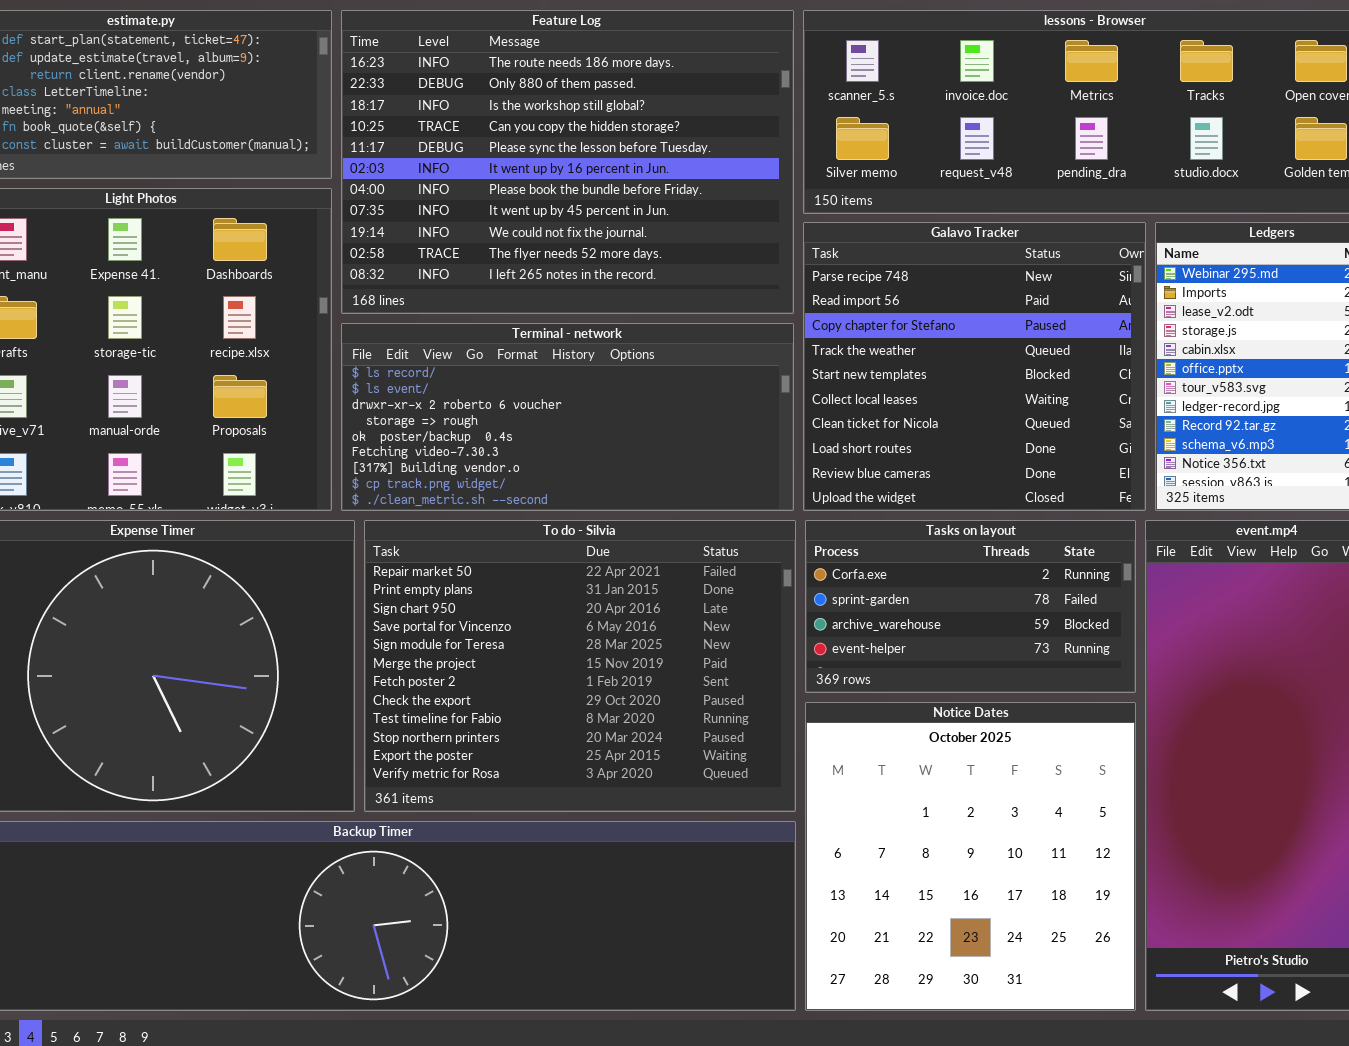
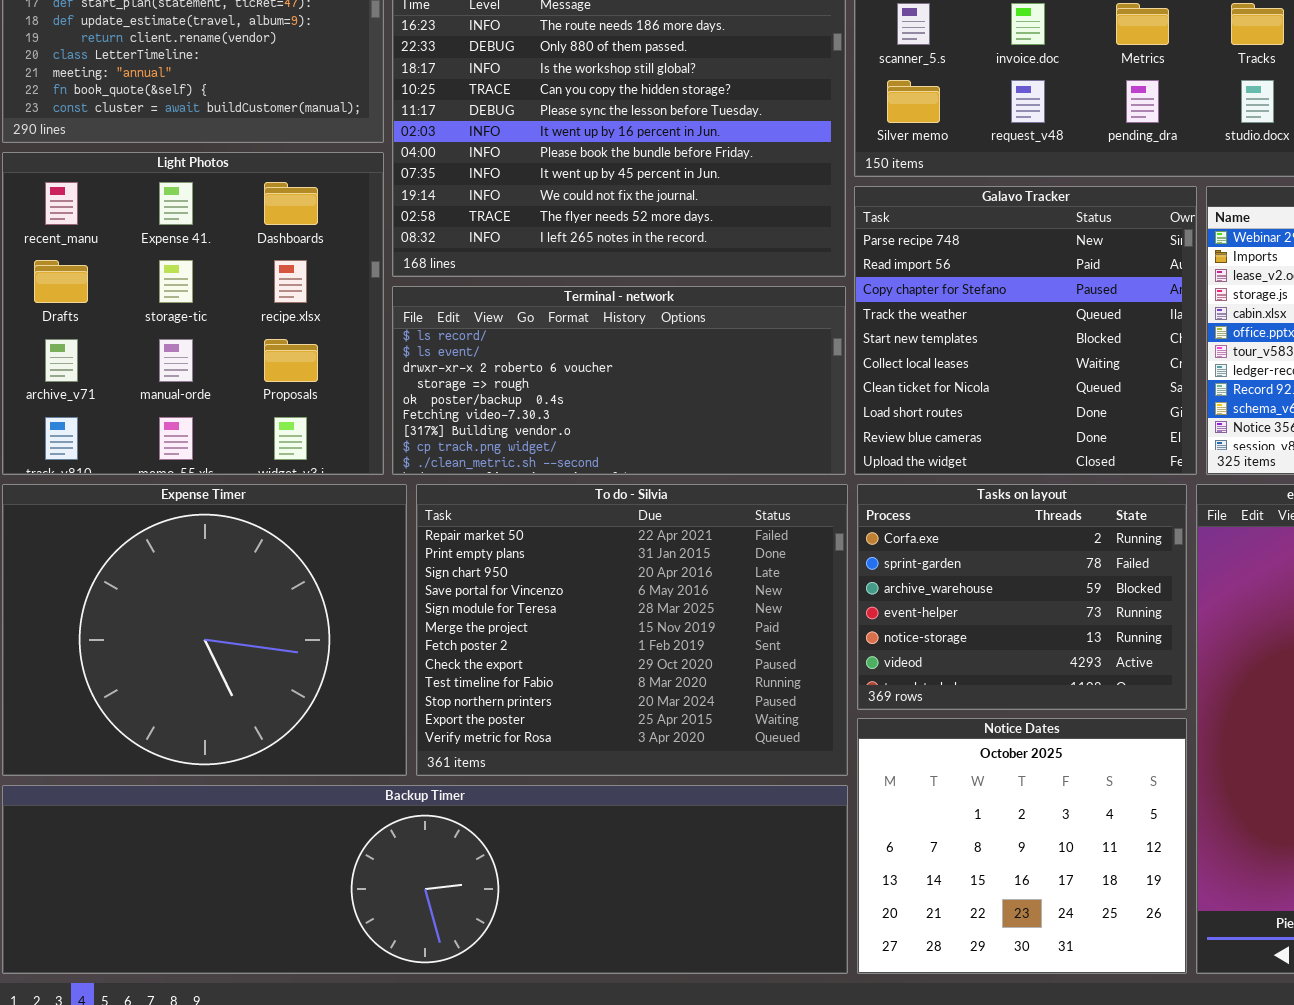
Tasks on layout: [805,520,1136,693] -> [857,484,1187,710], resized
Notice Dates: [805,702,1136,1011] -> [857,718,1187,974], resized

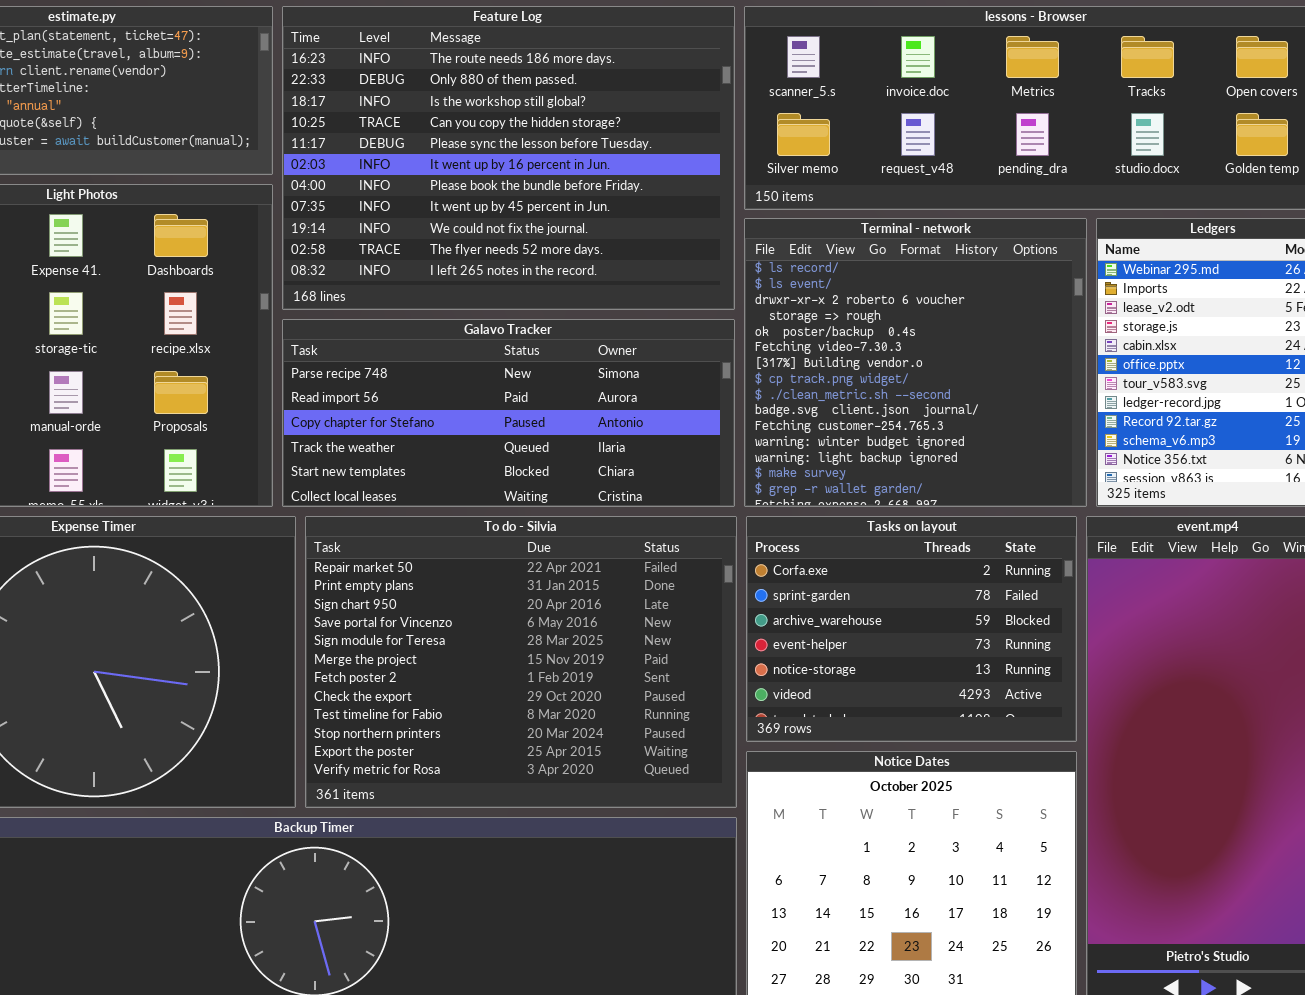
Galavo Tracker: [854,186,1197,475] -> [282,319,735,507], moved, resized
Terminal - network: [392,286,846,475] -> [744,218,1087,507], moved, resized

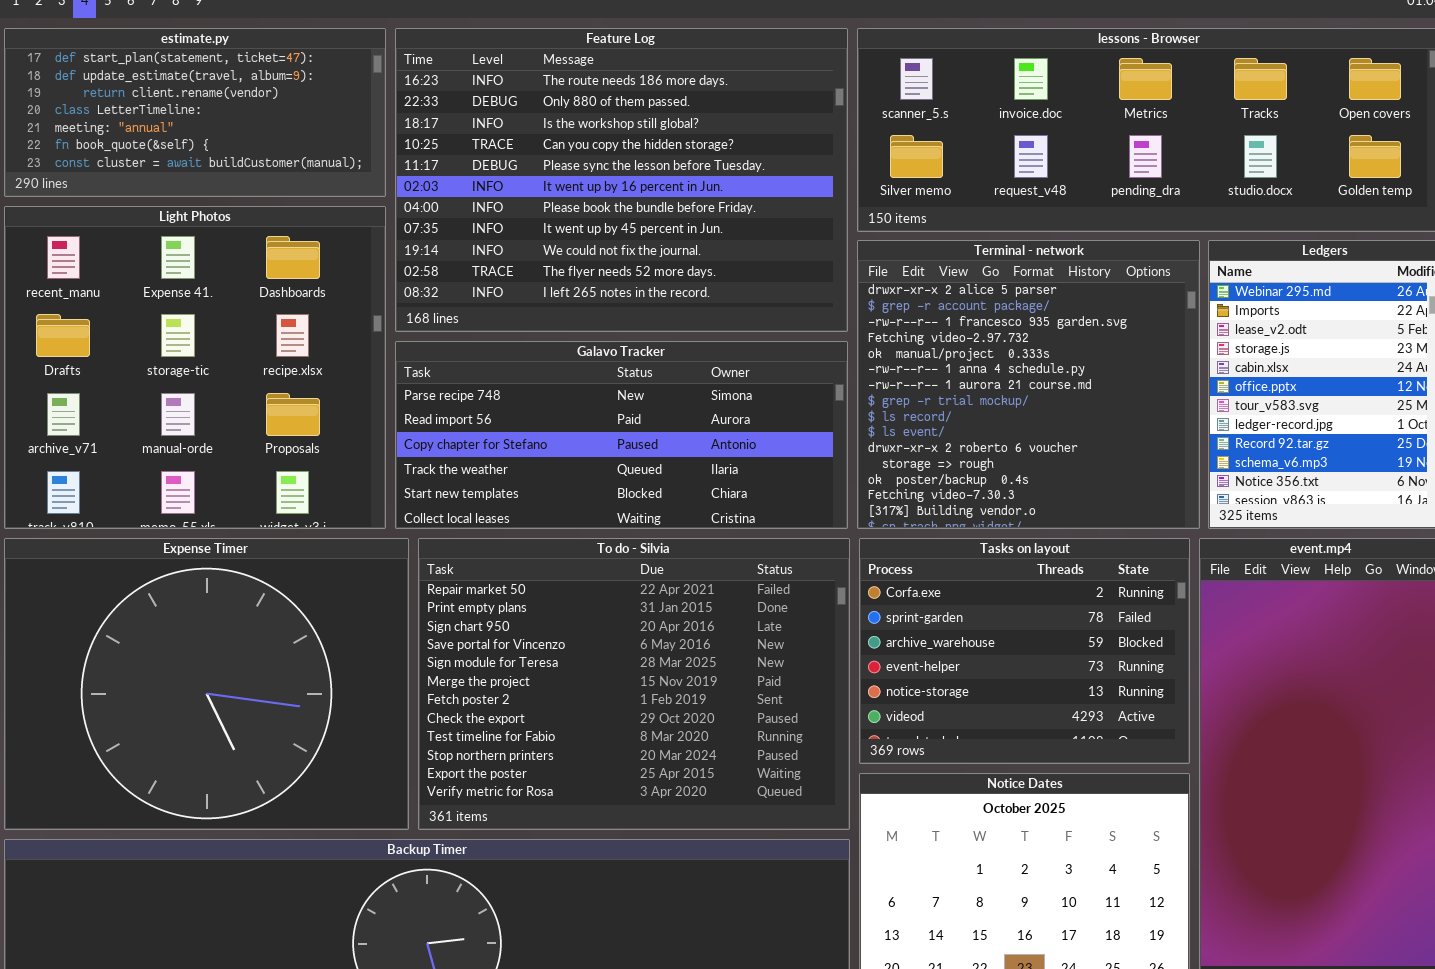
Terminal - network: [744,218,1087,507] -> [857,240,1200,529], scrolled up 8 rows

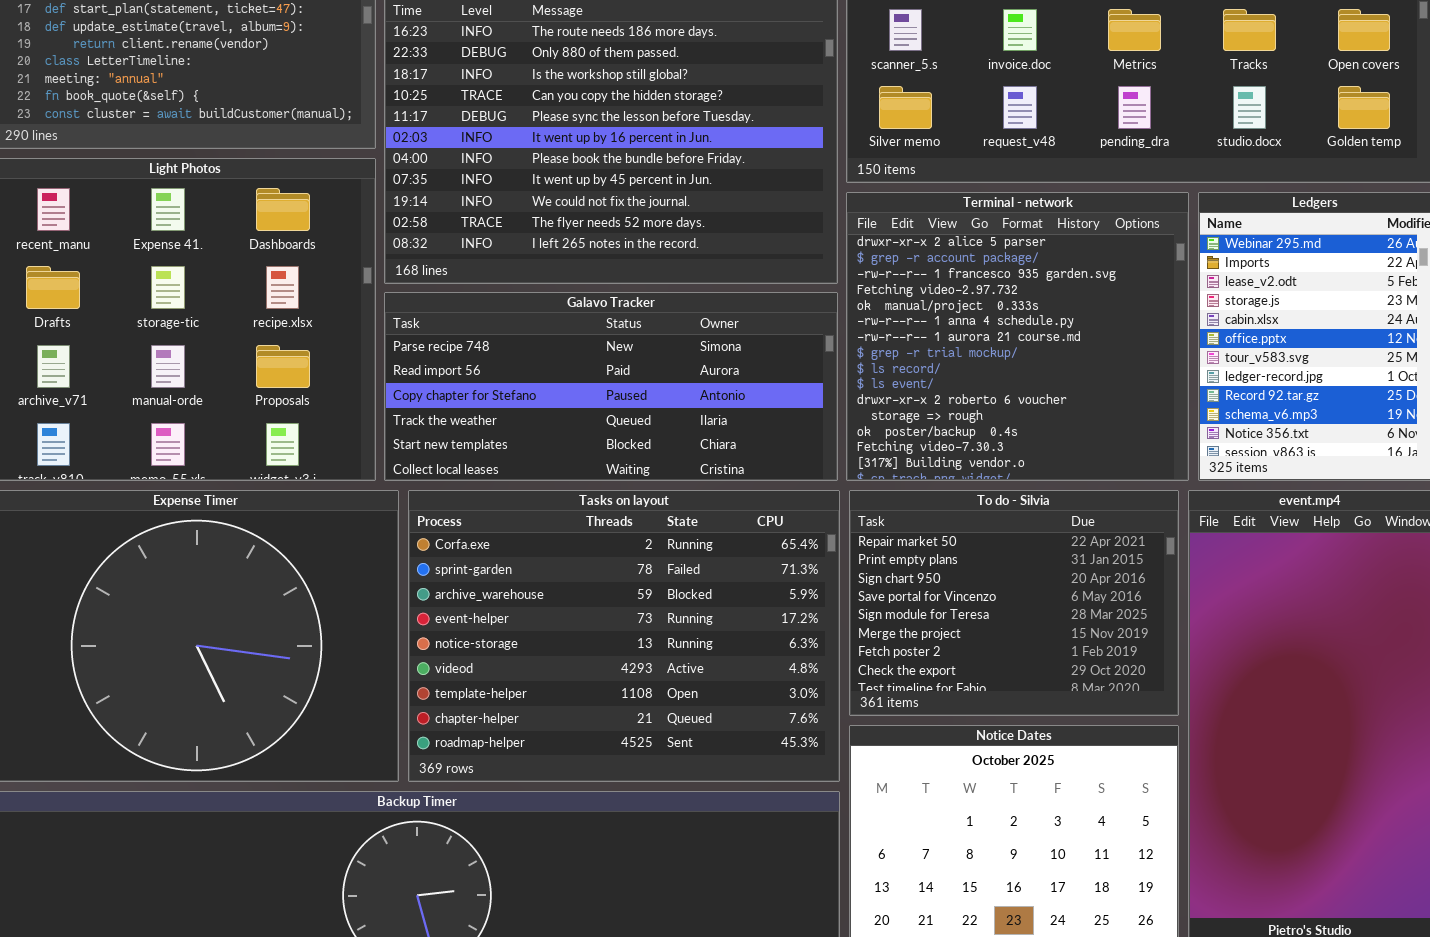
To do - Silvia: [418,538,850,830] -> [849,490,1179,716], moved, resized
Tasks on layout: [859,538,1190,764] -> [408,490,840,782], moved, resized

